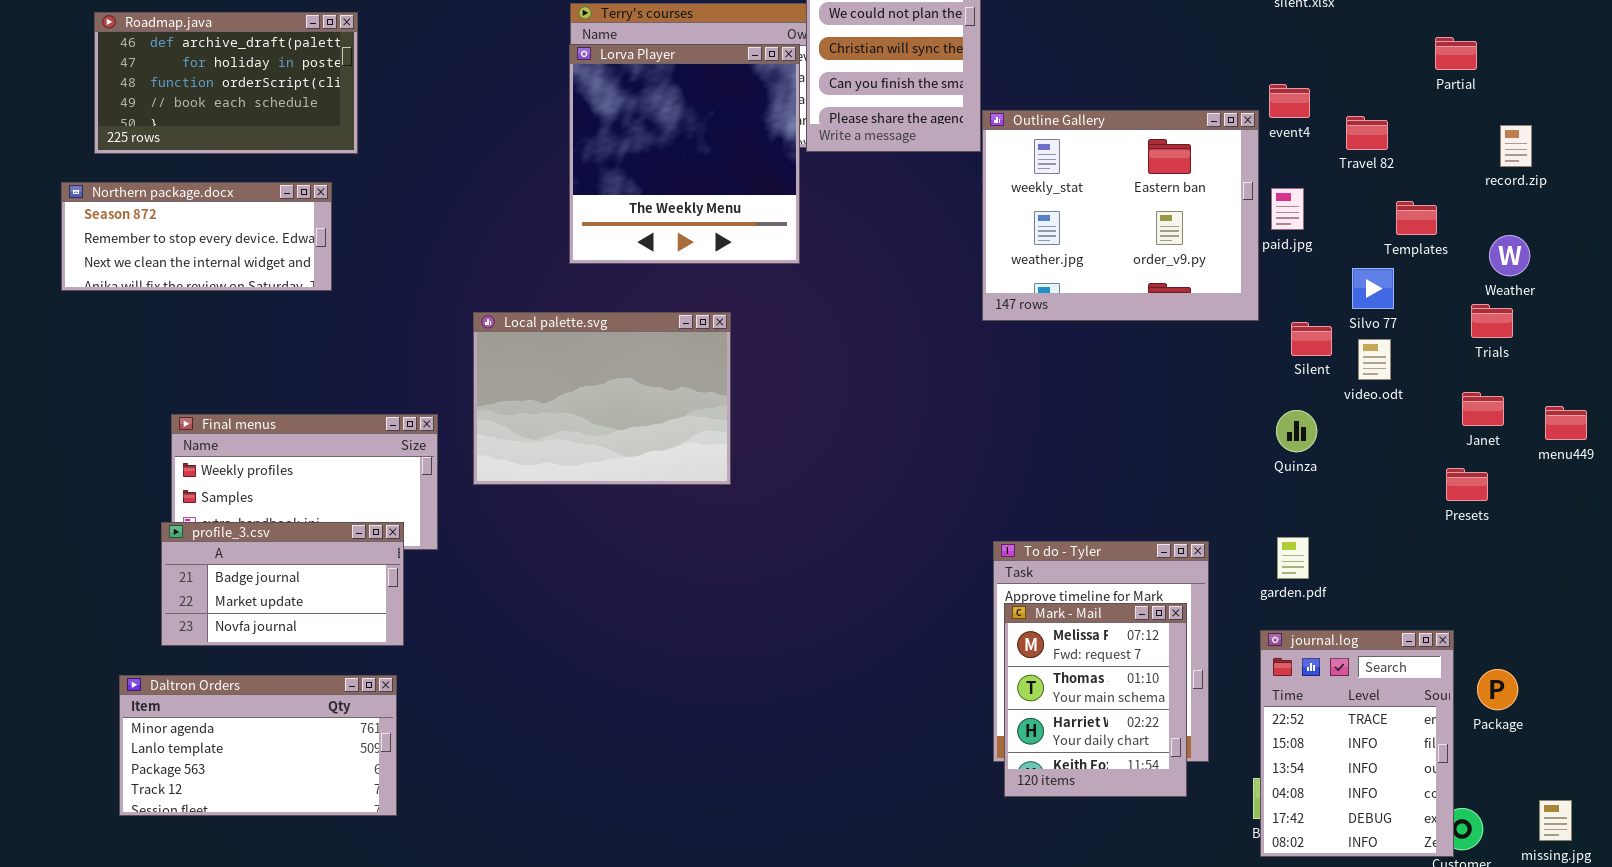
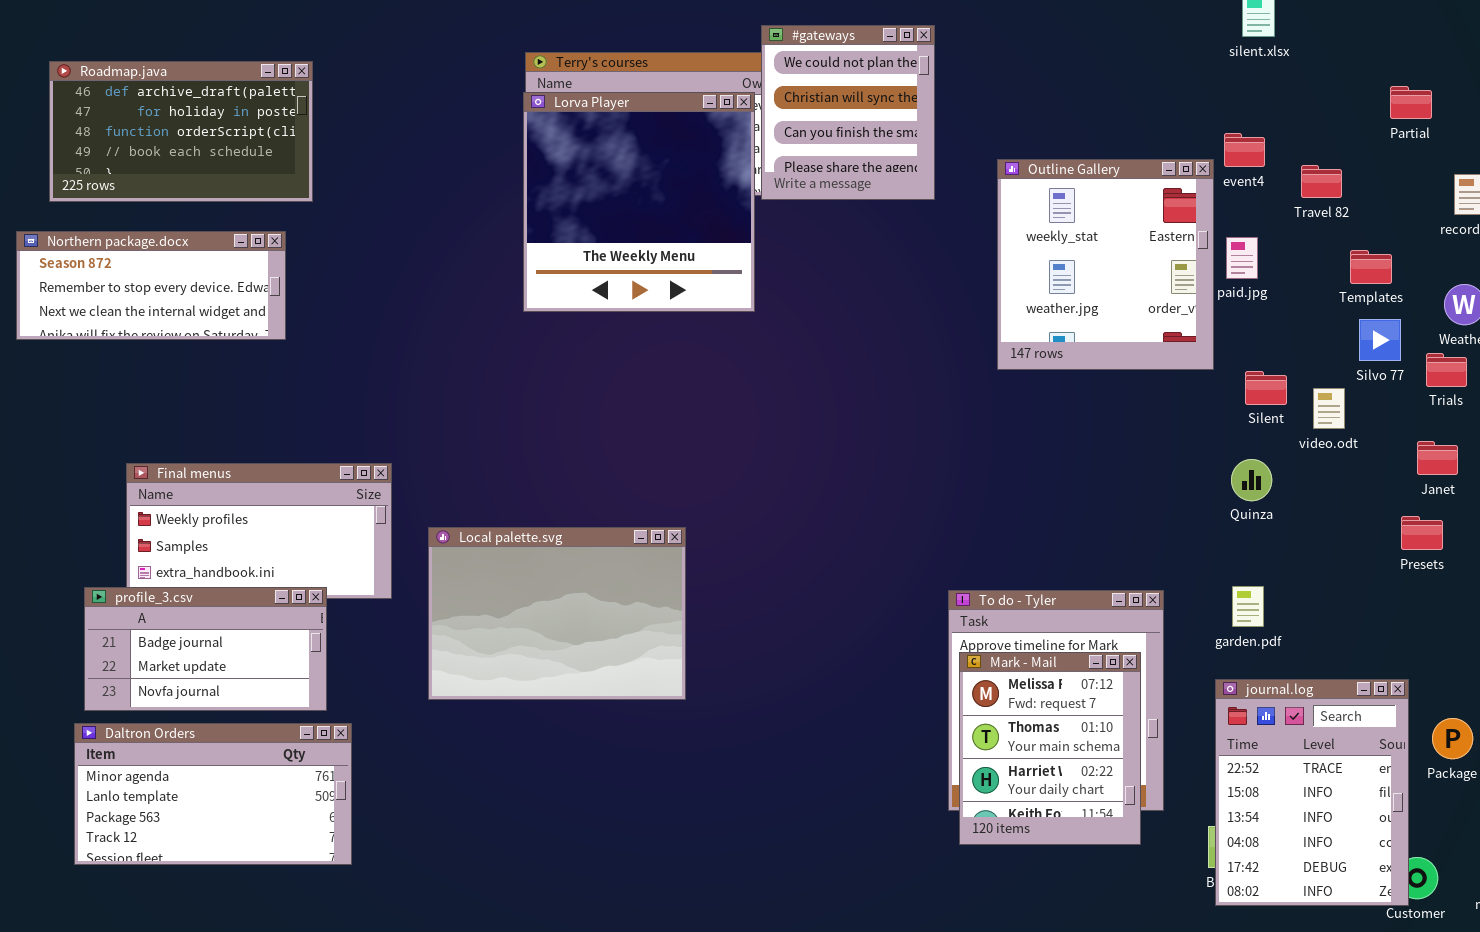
Outline Gallery: [982,110,1259,321] -> [997,159,1214,370], resized
Silvo 77: [1352,268,1394,309] -> [1359,319,1401,361], moved
Local palette.svg: [473,312,731,485] -> [428,527,686,700], moved
profile_3.csv: [161,522,404,646] -> [84,587,327,711], moved

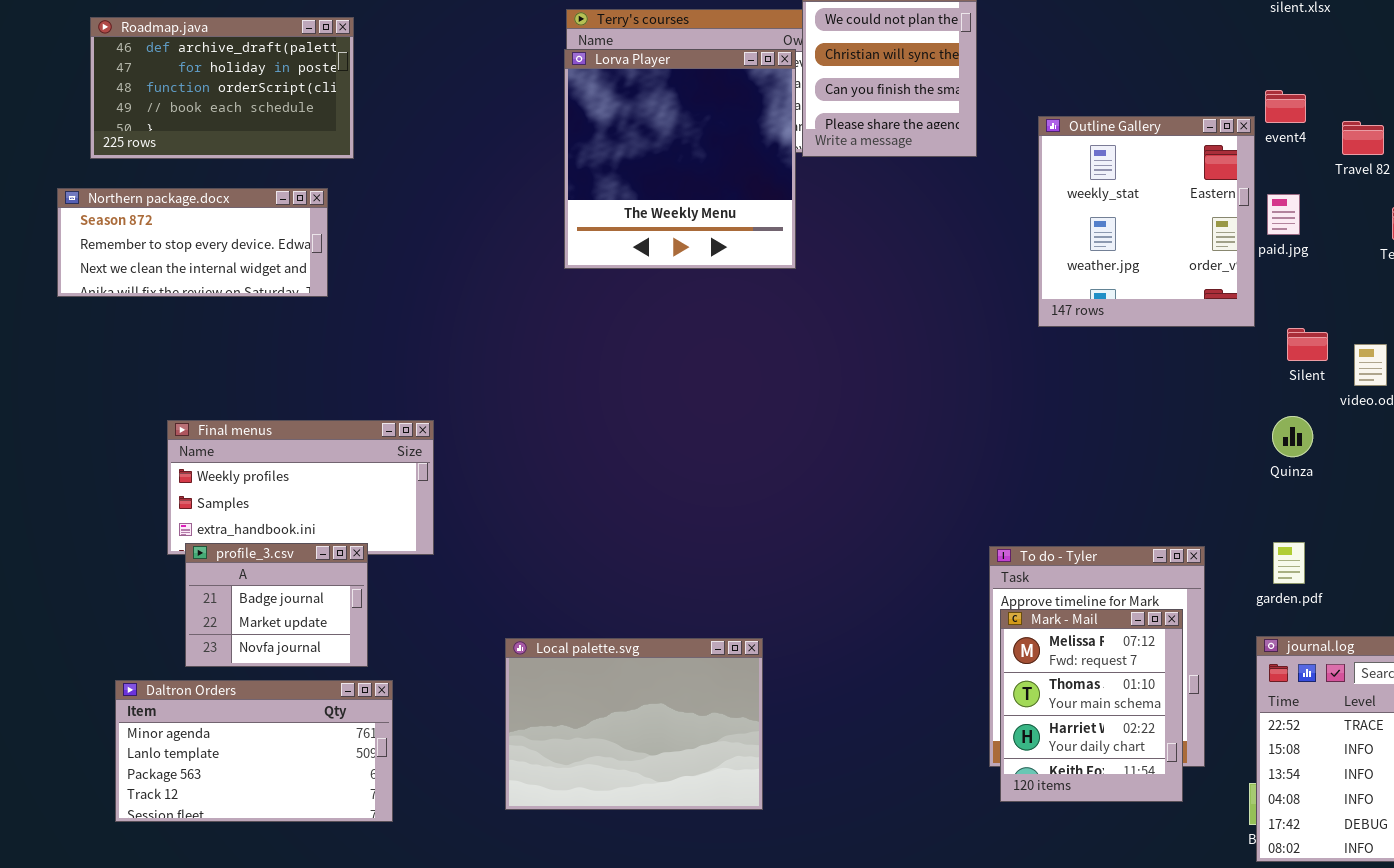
Local palette.svg: [428,527,686,700] -> [505,638,763,810], moved
profile_3.csv: [84,587,327,711] -> [185,543,368,667], resized

